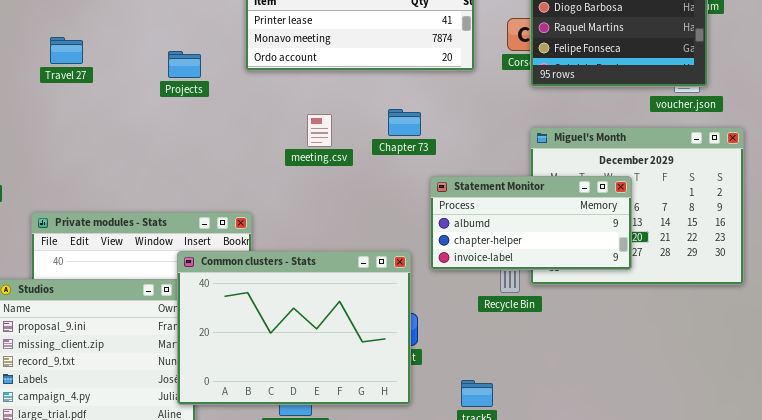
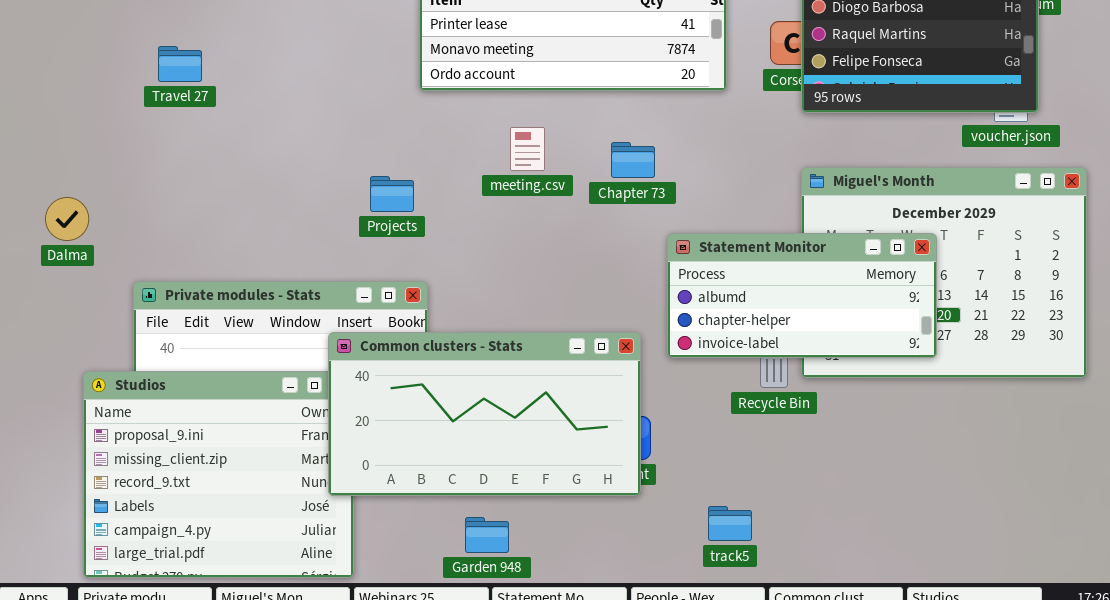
Projects: [168,51,201,78] -> [370,176,414,212], moved
meeting.csv: [307,114,332,147] -> [510,127,545,171], moved
Common clusters - Stats: [177,251,411,405] -> [328,332,641,496], resized

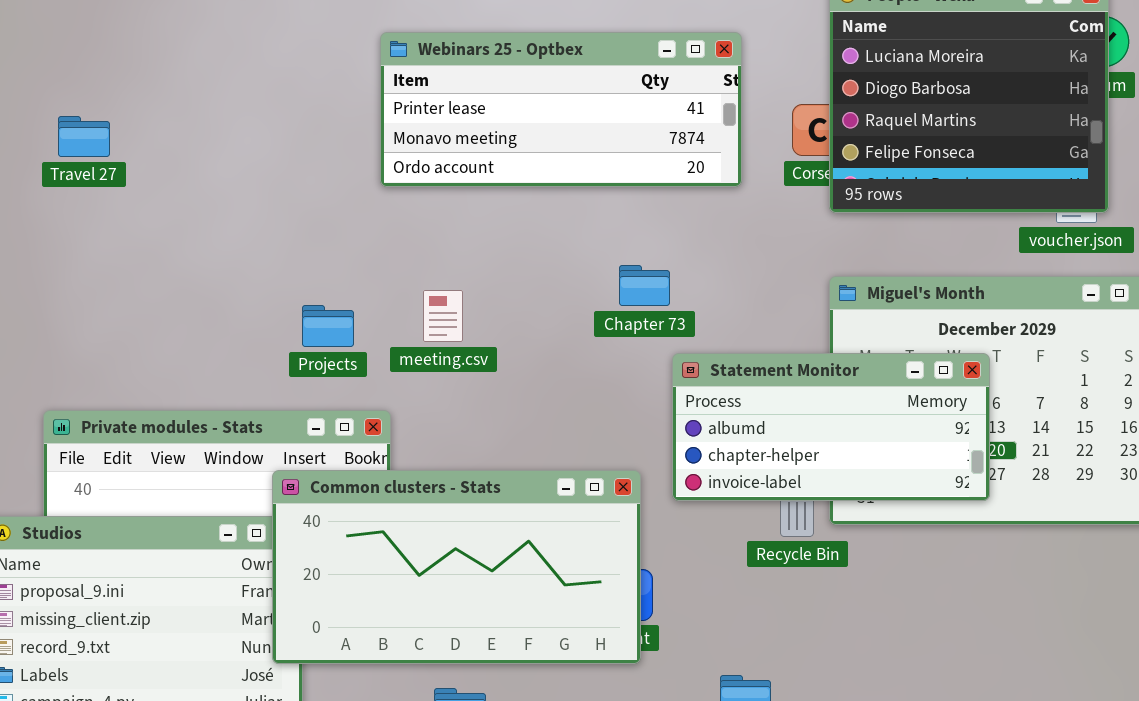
Travel 27: [158,46,202,82] -> [58,116,110,157], moved
meeting.csv: [510,127,545,171] -> [423,290,463,342], moved
Chapter 73: [611,142,655,178] -> [619,265,670,306], moved
Projects: [370,176,414,212] -> [302,305,354,347], moved

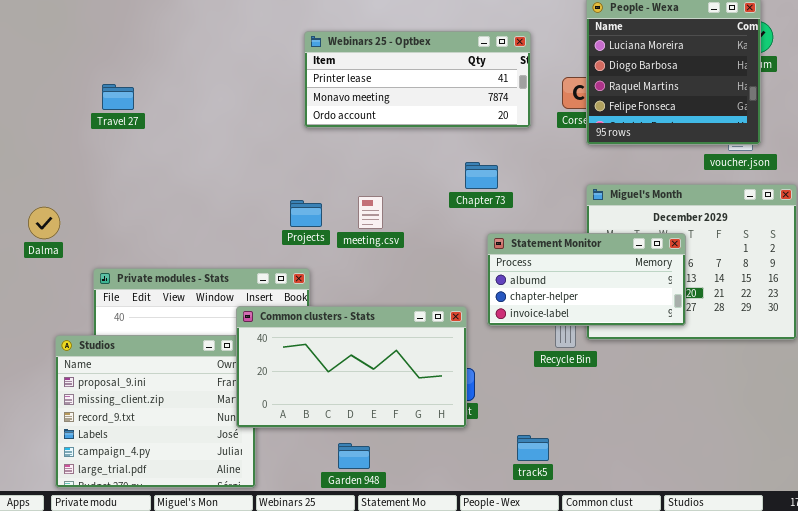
Chapter 73: [619,265,670,306] -> [465,162,498,189], moved
meeting.csv: [423,290,463,342] -> [358,196,383,229], moved
Projects: [302,305,354,347] -> [290,200,322,227], moved

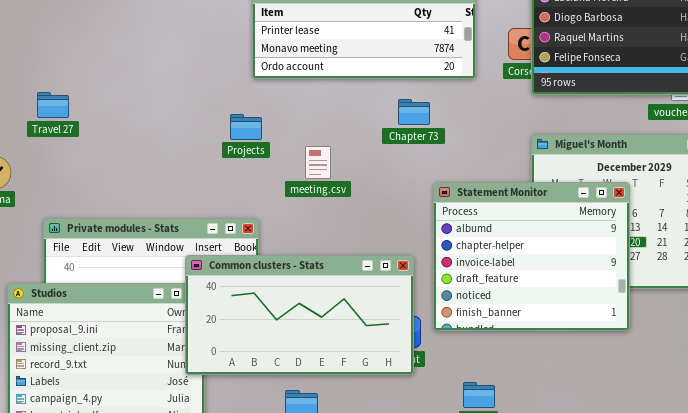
Travel 27: [102,84,134,110] -> [37,92,69,118], moved
Chapter 73: [465,162,498,189] -> [398,99,430,125], moved
Projects: [290,200,322,227] -> [230,114,262,140], moved
Statement Monitor: [487,233,686,326] -> [433,182,630,331], resized

